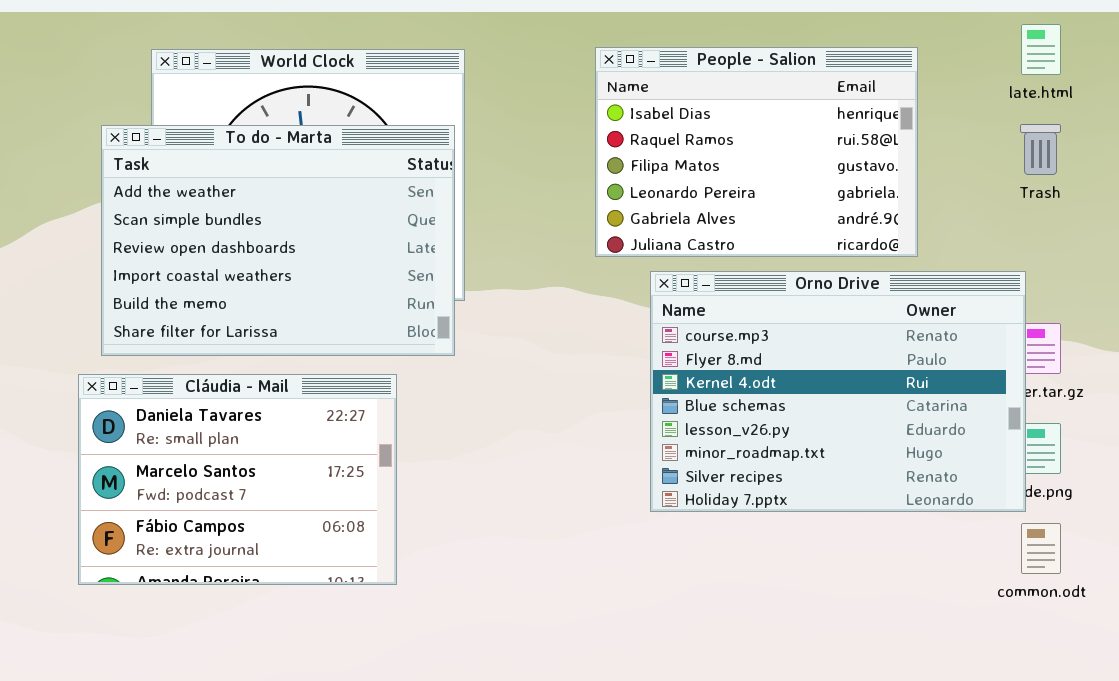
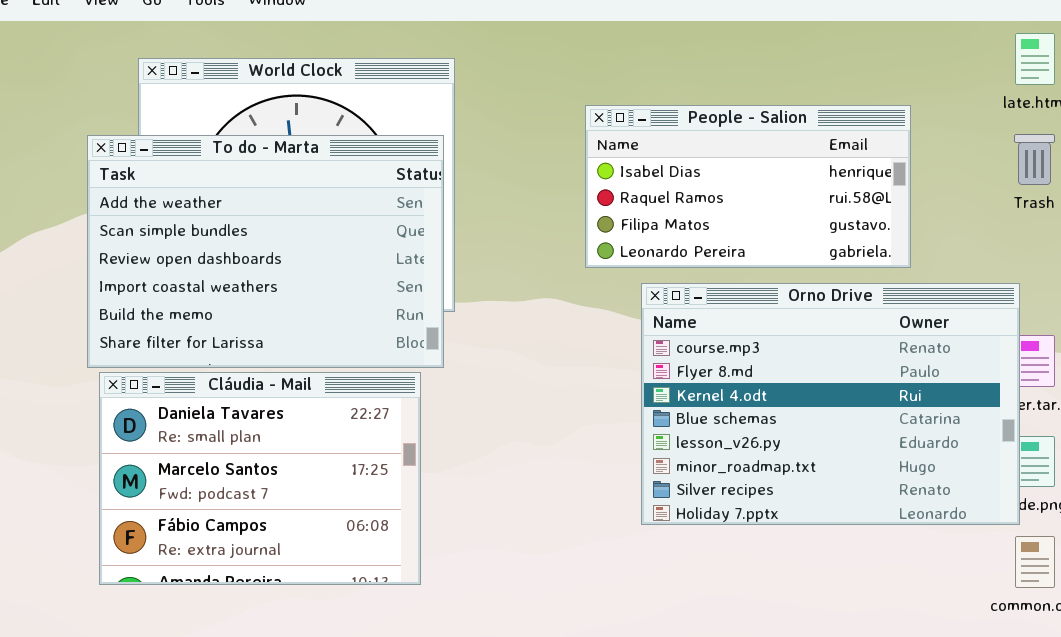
People - Salion: [595,47,918,257] -> [585,105,911,268], resized
Cláudia - Mail: [78,374,397,585] -> [99,372,421,585], moved

